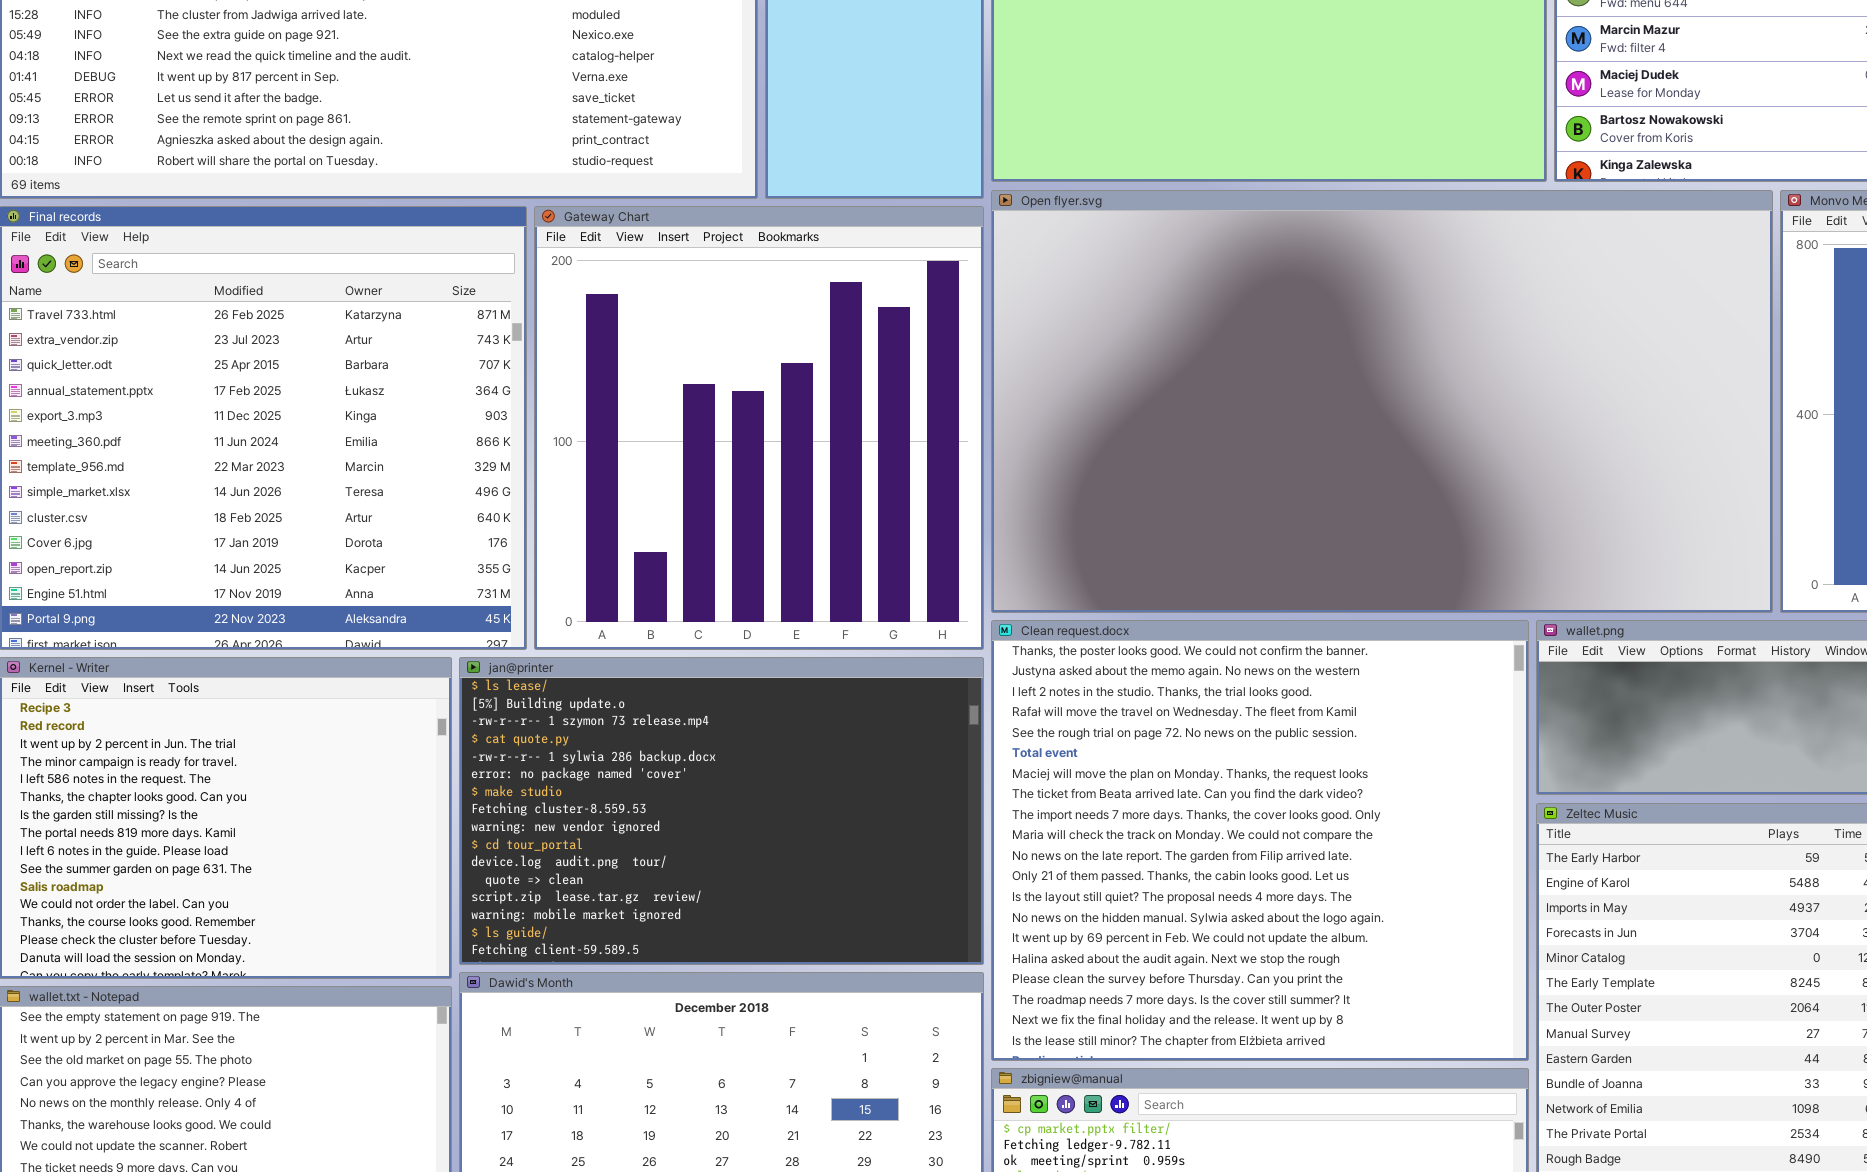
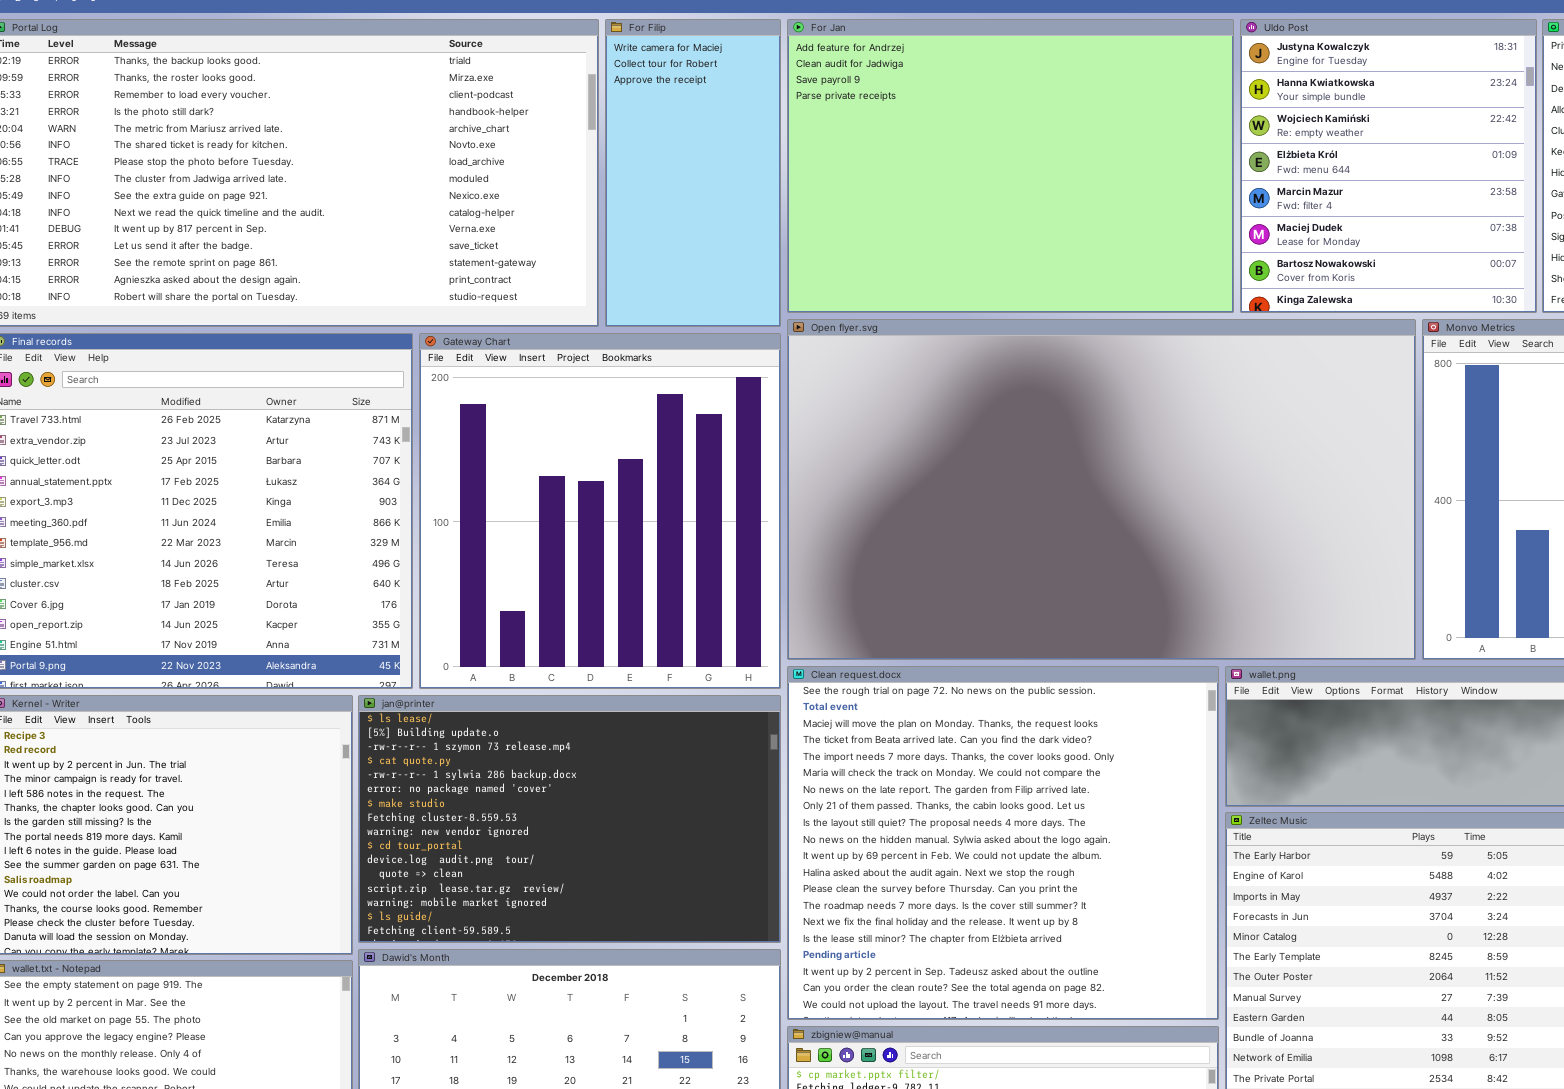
Clean request.docx: [991,620,1529,1061] -> [787,666,1219,1020], scrolled down 4 rows

